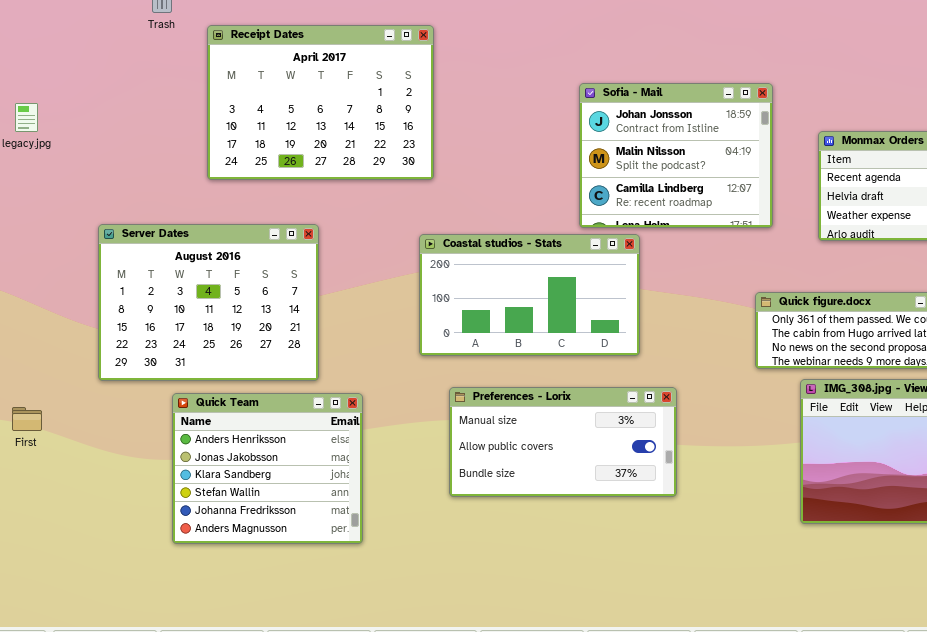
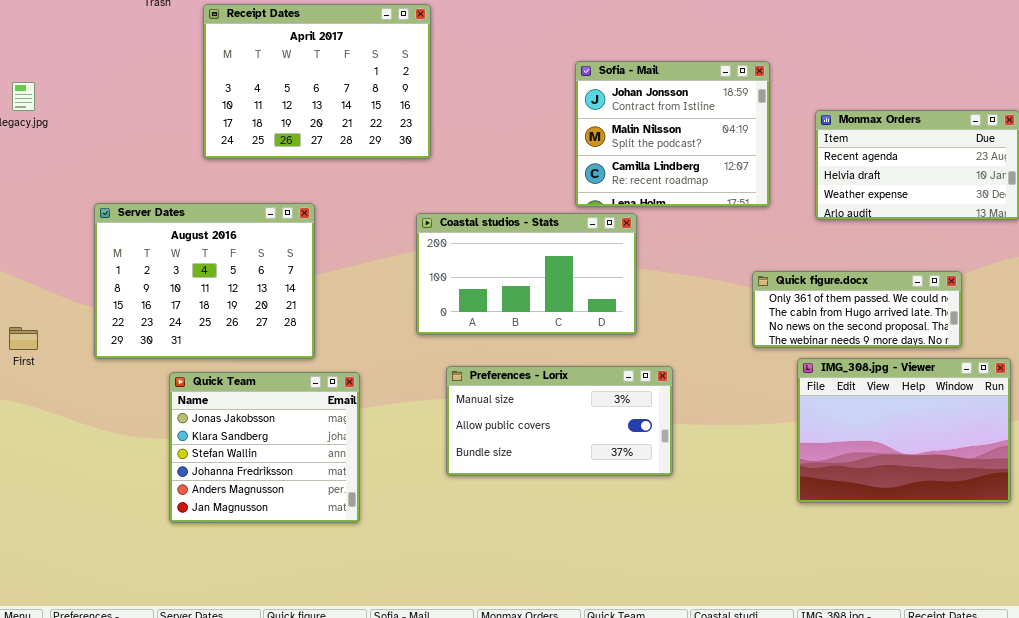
Quick Team: [172,393,363,544] -> [169,372,360,523], scrolled down 1 row
First: [12,407,42,431] -> [9,327,38,350], moved

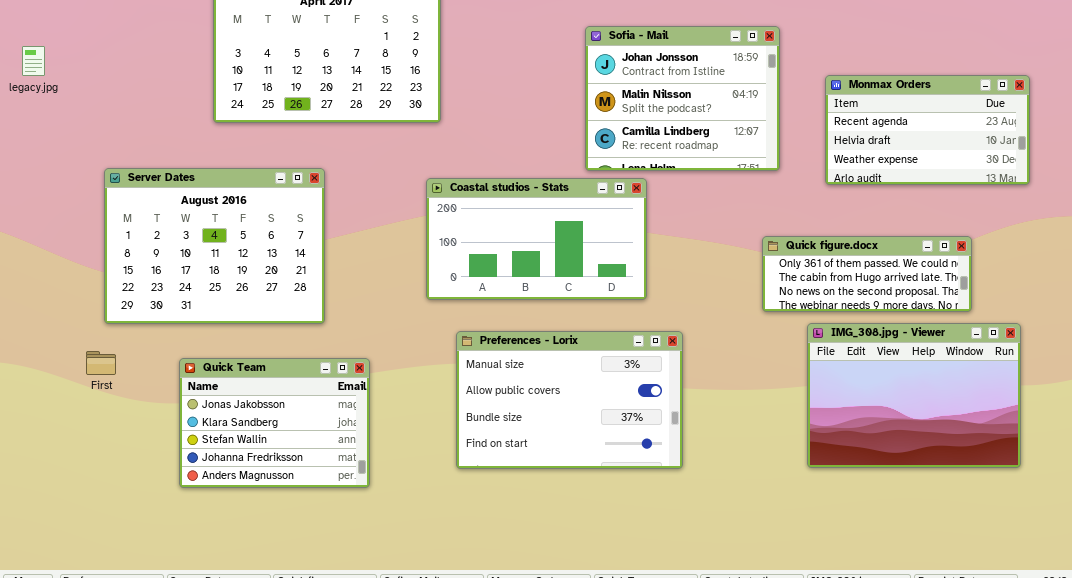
First: [9,327,38,350] -> [86,351,116,375], moved
Preferences - Lorix: [446,366,673,476] -> [456,331,683,469], resized
Quick Team: [169,372,360,523] -> [179,358,370,488], resized

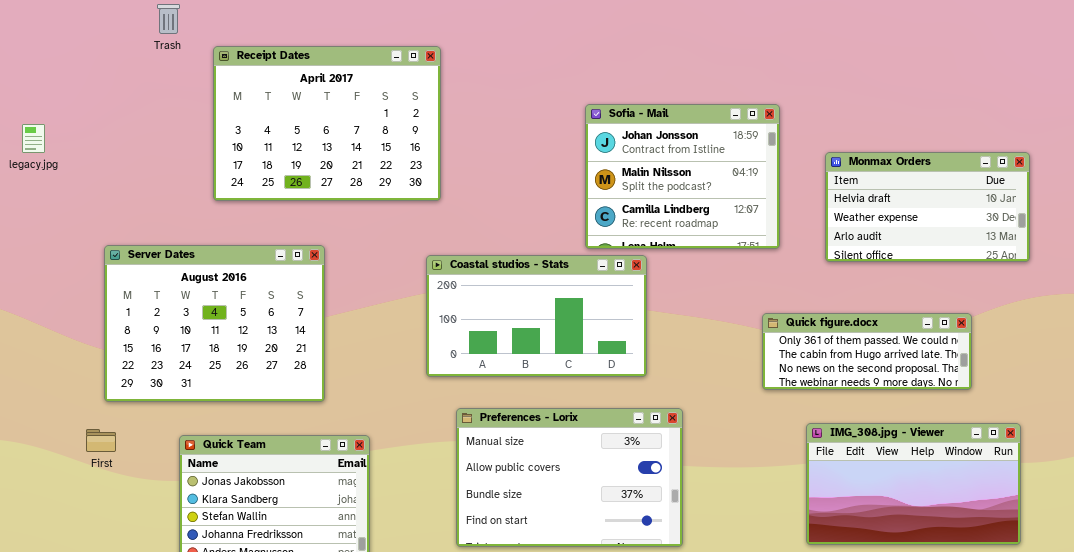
Monmax Orders: [825,75,1030,185] -> [825,152,1030,262], scrolled down 1 row
IMG_308.jpg - Viewer: [807,323,1021,468] -> [806,423,1021,545], resized

